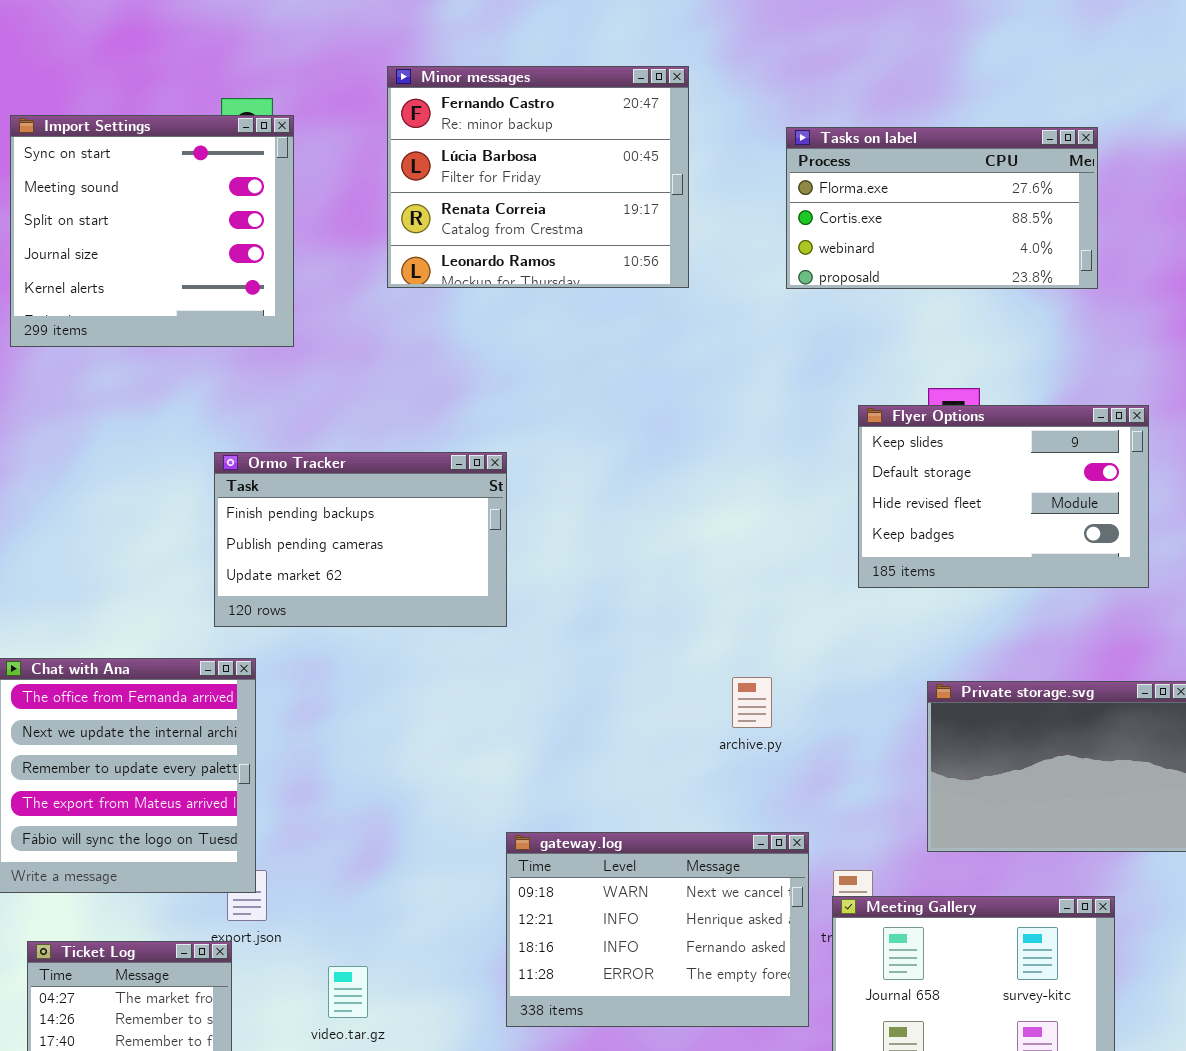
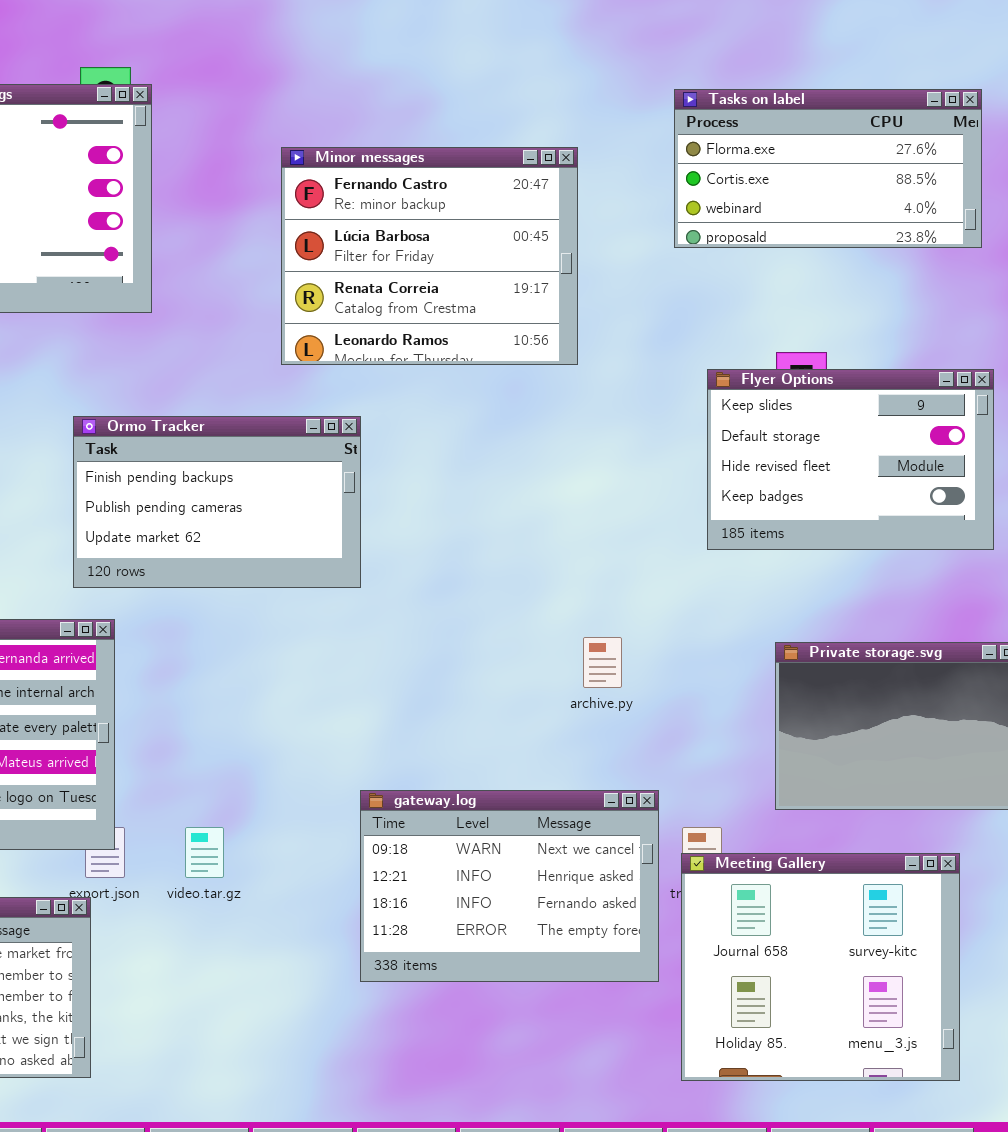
Minor messages: [387,66,689,288] -> [281,147,578,365], moved
Tasks on label: [786,127,1098,289] -> [674,89,982,248], moved
video.tar.gz: [328,966,368,1018] -> [185,827,224,878], moved

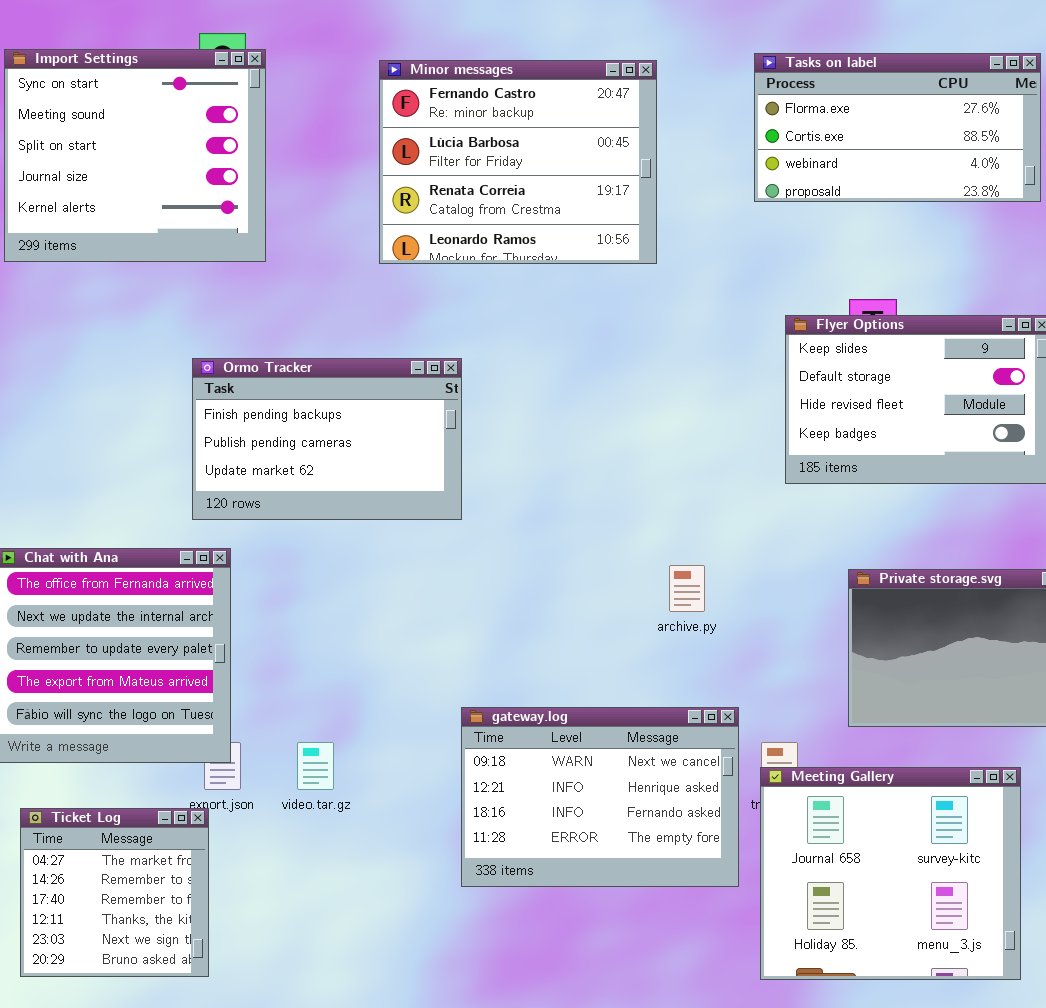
Minor messages: [281,147,578,365] -> [379,60,657,264], moved

